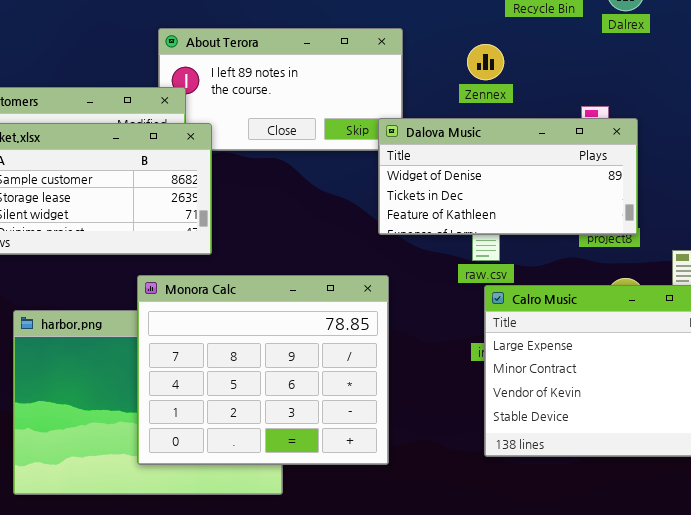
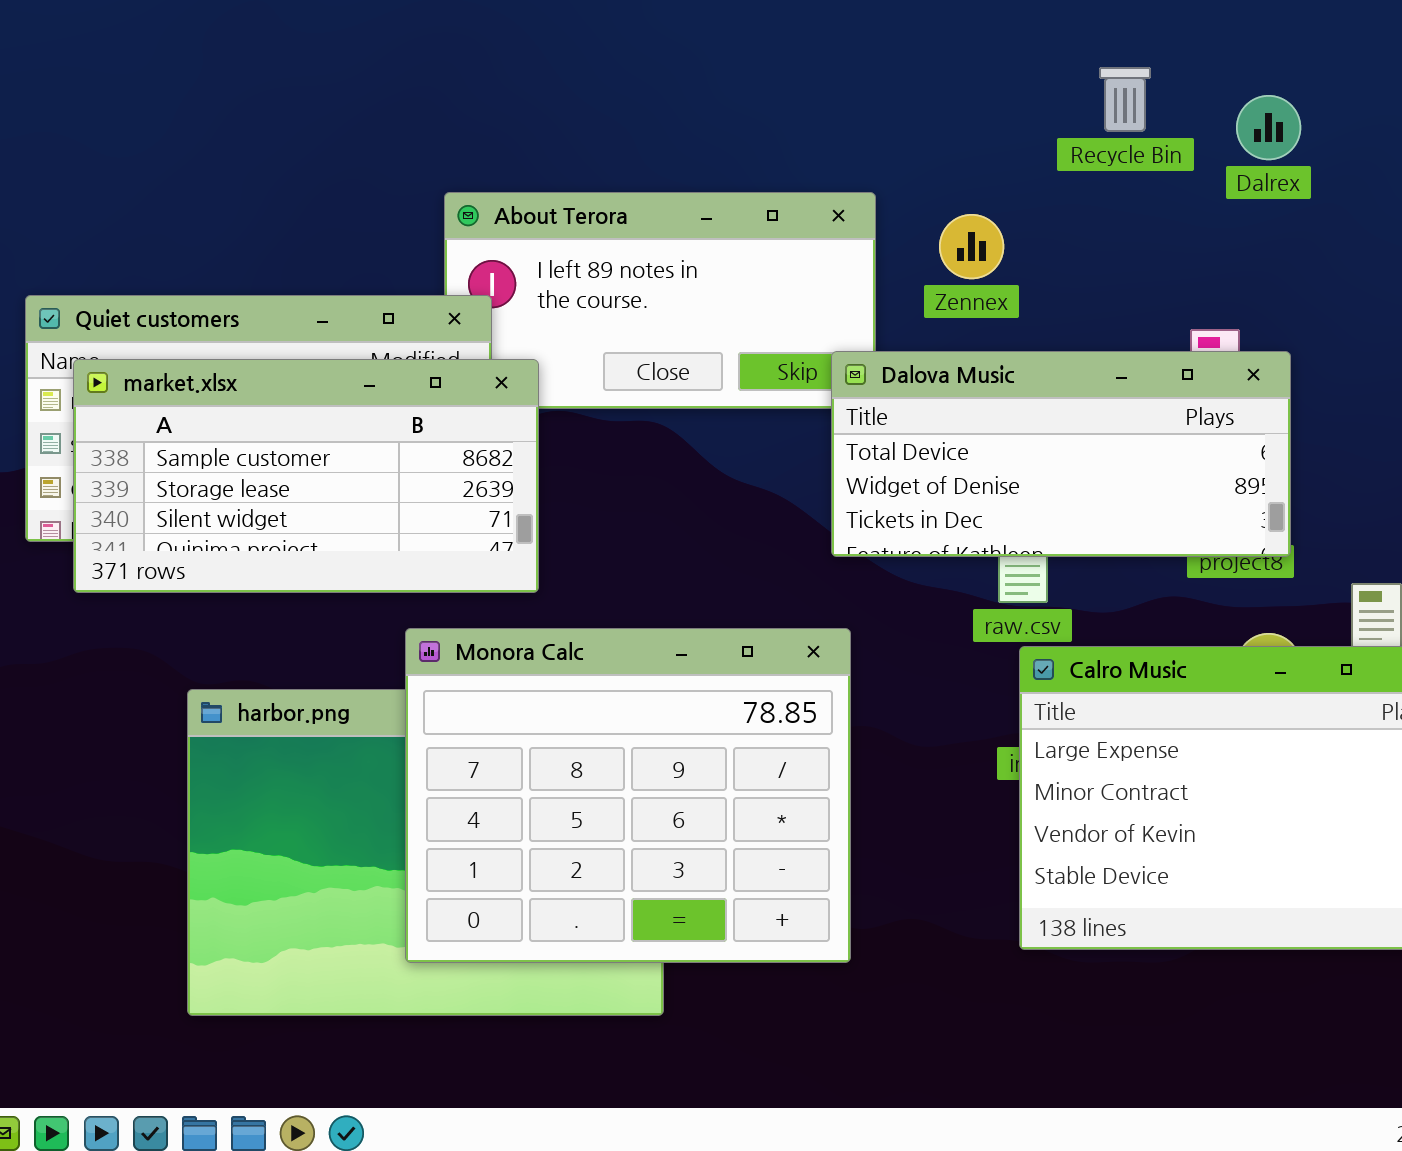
Zennex: [467,44,504,80] -> [939,214,1004,279], moved
Dalova Music: [378,118,638,235] -> [831,351,1291,557], scrolled up 1 row

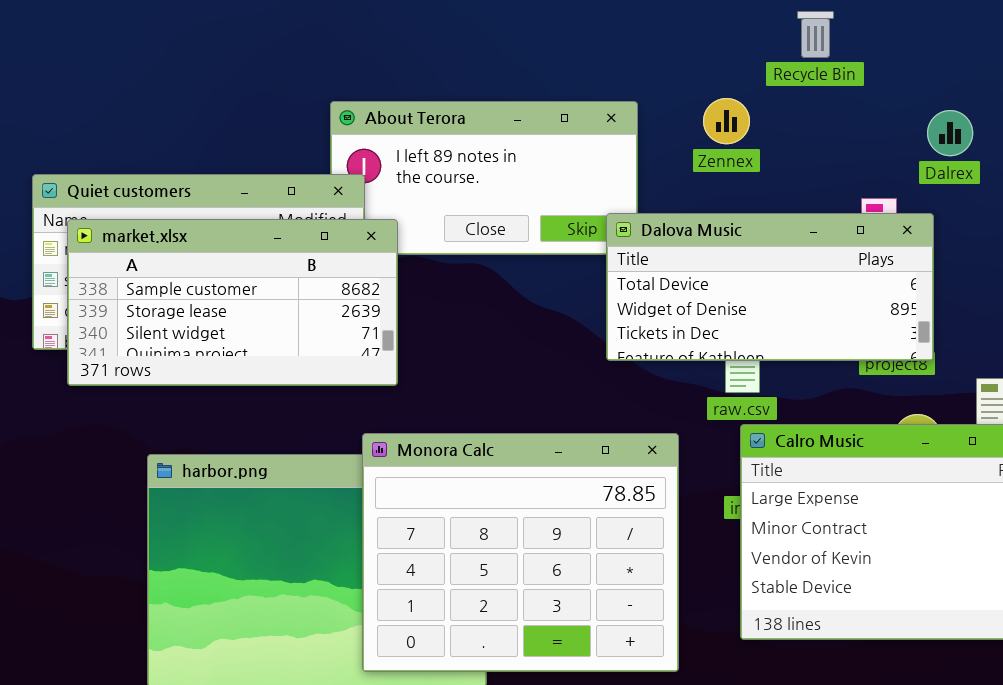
Dalrex: [1236,95,1301,160] -> [927,110,973,156], moved
Zennex: [939,214,1004,279] -> [703,98,750,144], moved
Monora Calc: [405,628,851,963] -> [362,433,679,672], moved

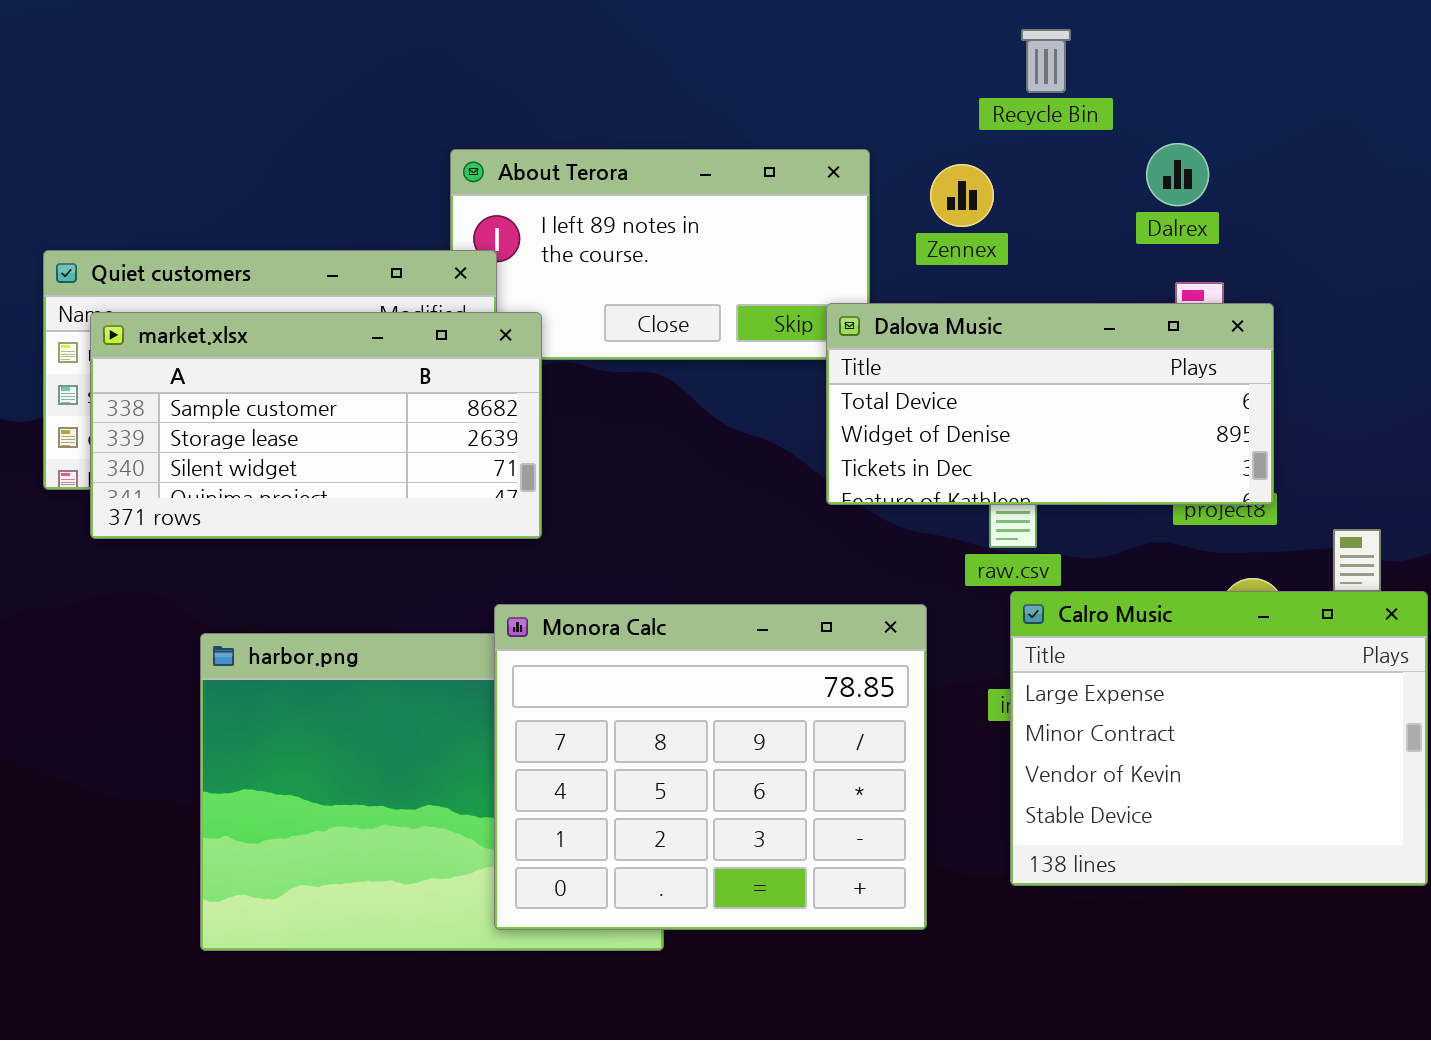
Recycle Bin: [797,11,834,58] -> [1021,29,1071,93], moved
Zennex: [703,98,750,144] -> [930,164,994,227], moved
Dalrex: [927,110,973,156] -> [1146,143,1209,206], moved

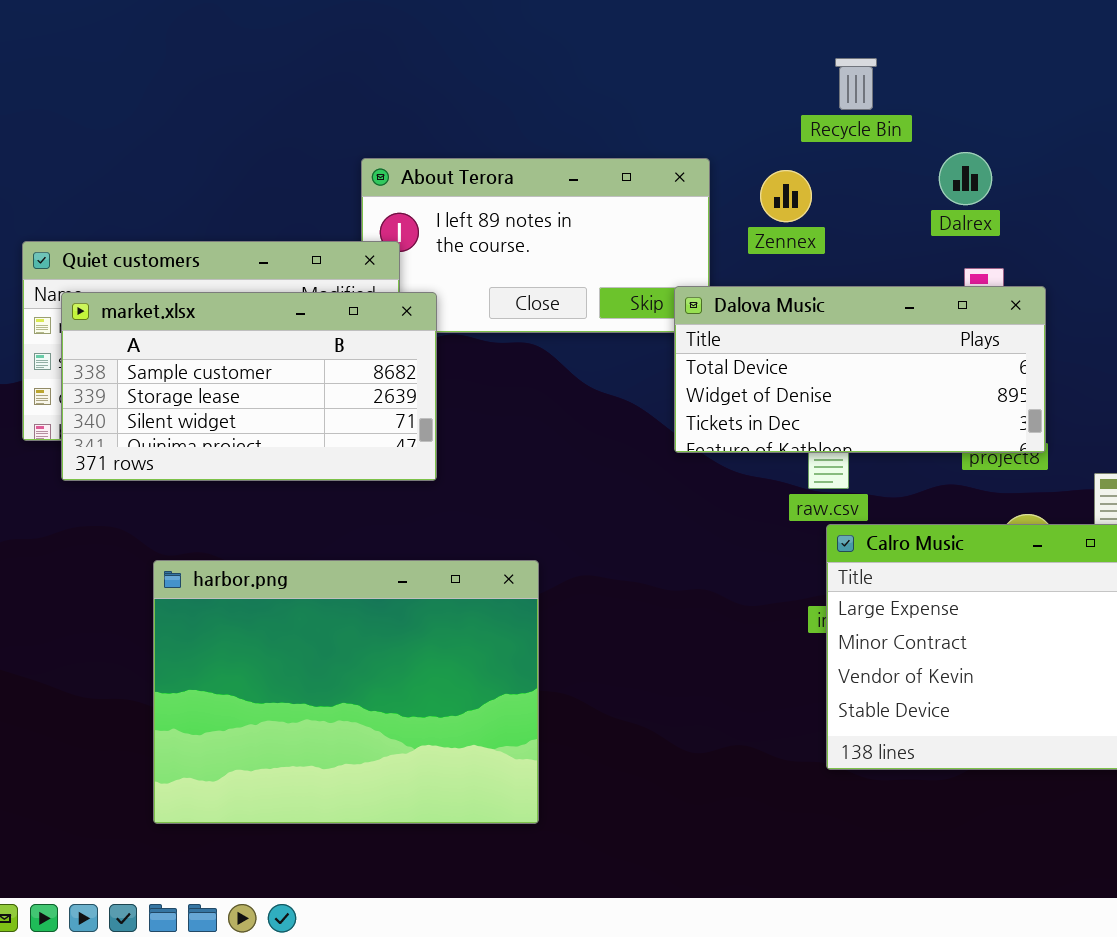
Monora Calc: [494,604,927,930] -> none, closed

